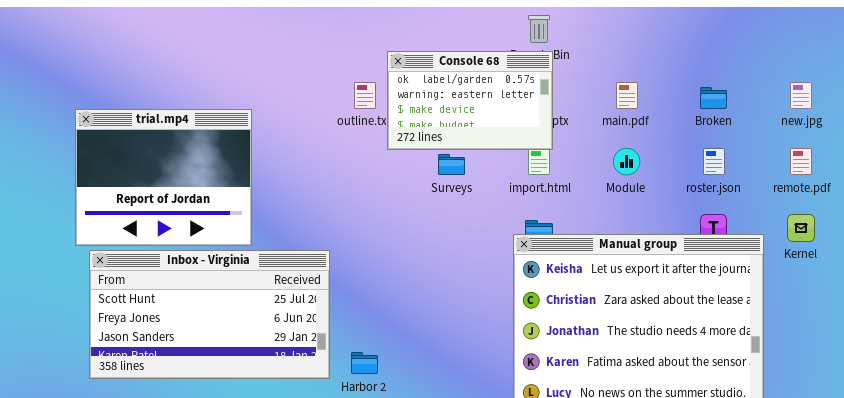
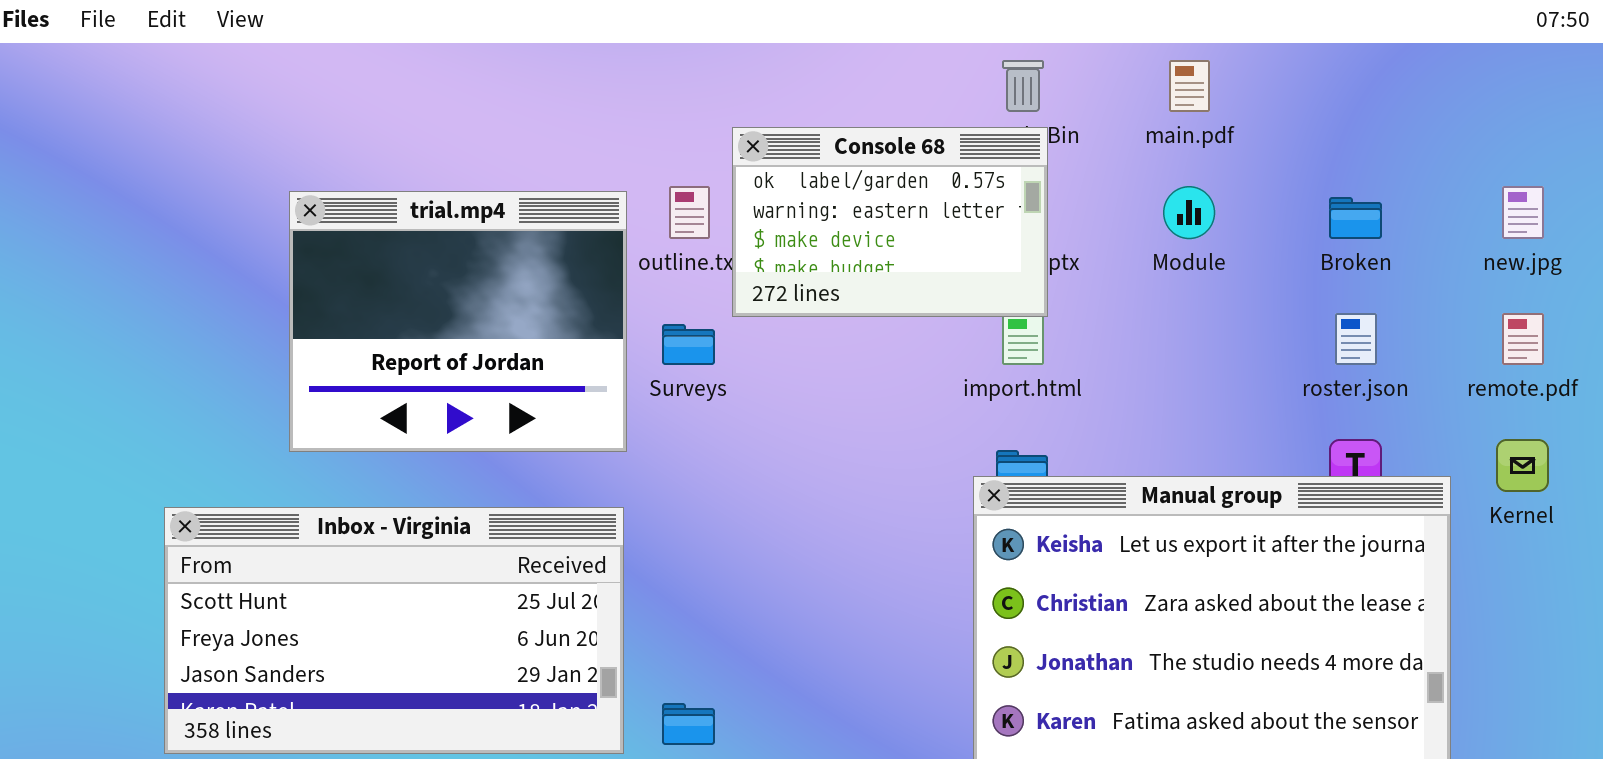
main.pdf: [616,82,638,109] -> [1169,60,1210,112], moved
trial.mp4: [75,109,252,246] -> [289,191,627,452], moved
Module: [613,148,640,175] -> [1163,186,1215,239], moved
Surveys: [438,154,465,175] -> [662,324,715,365], moved

